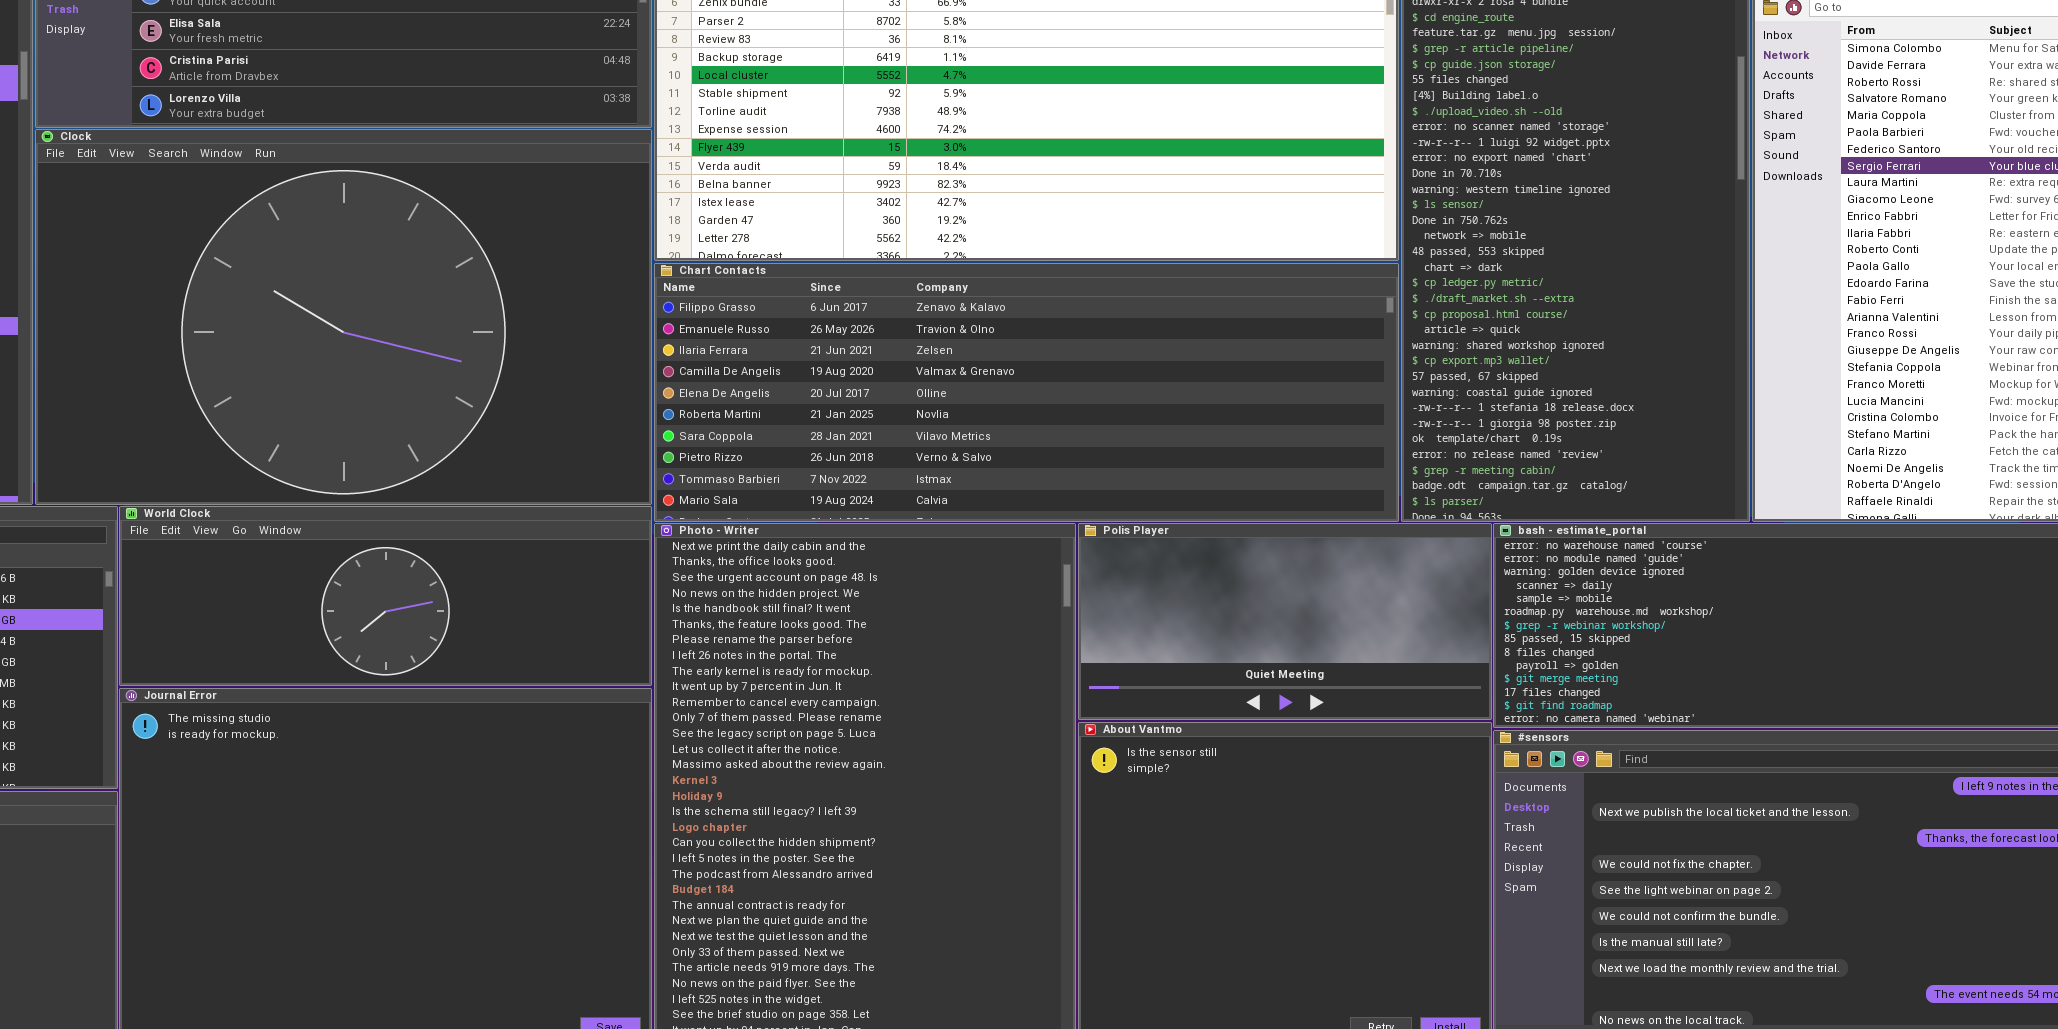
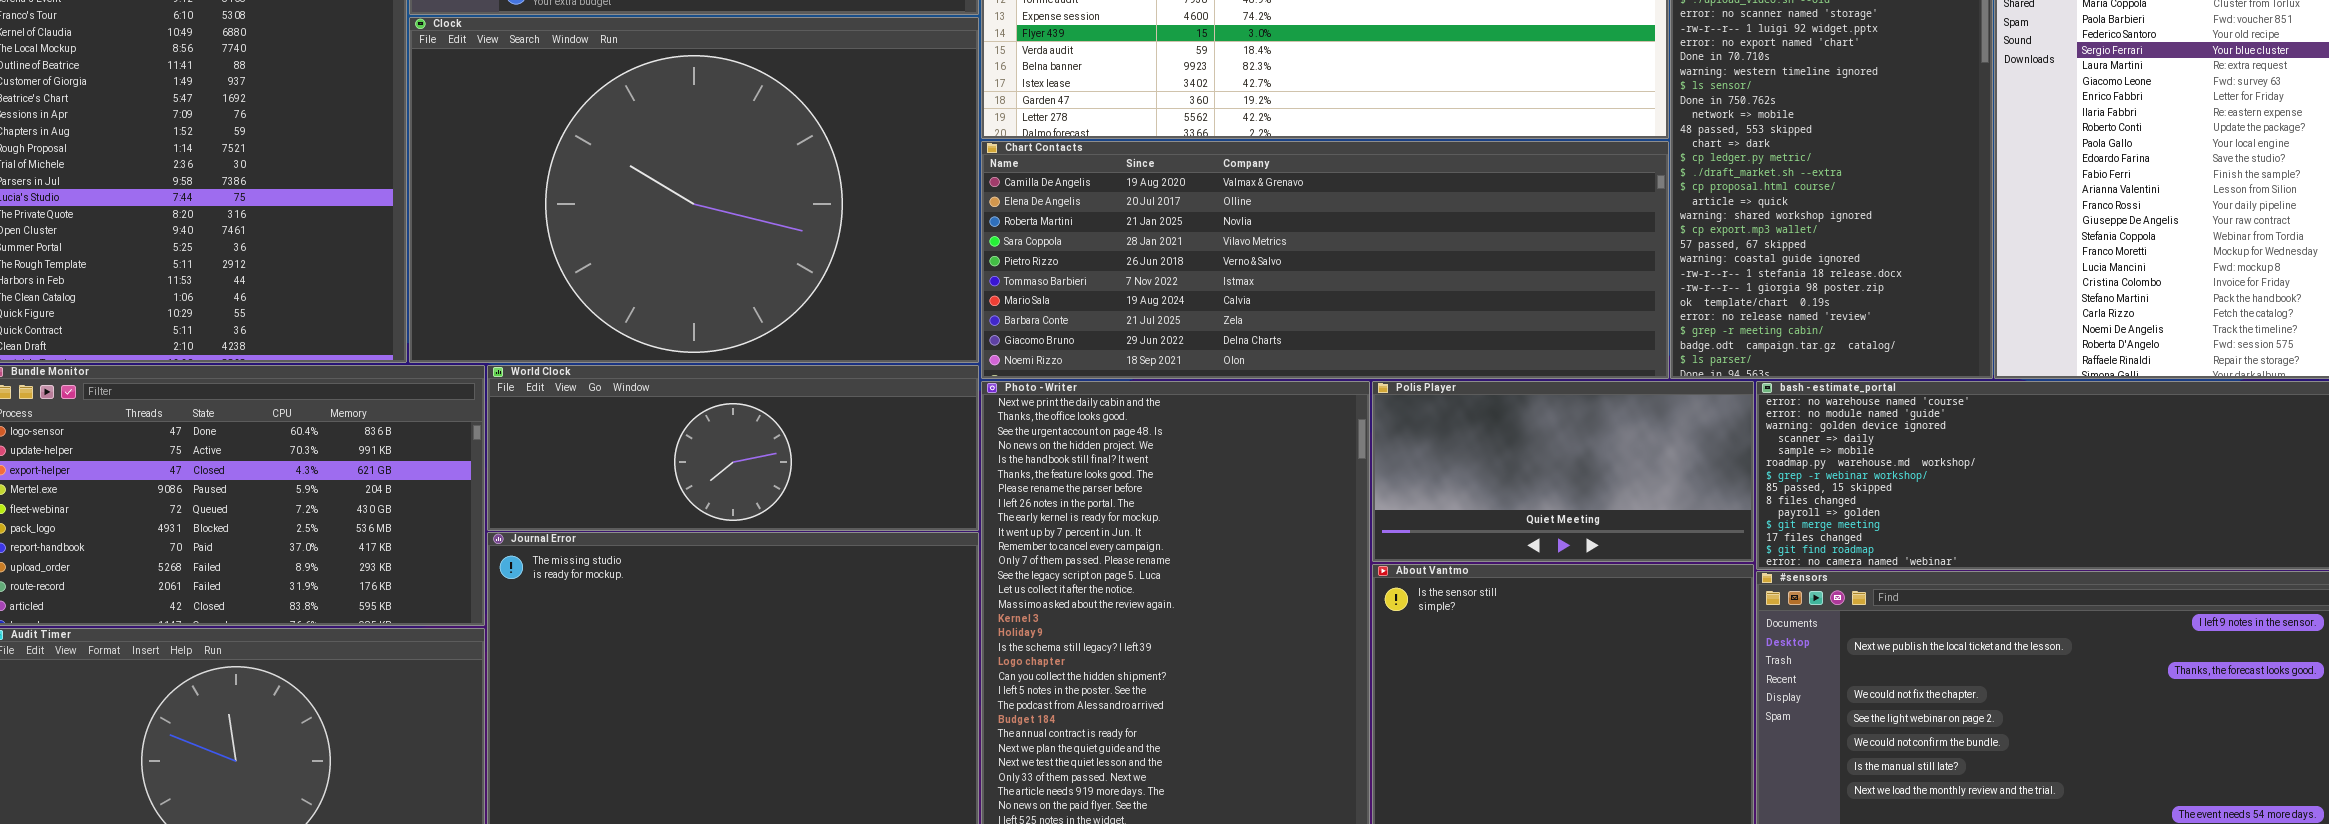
Chart Contacts: [654,263,1399,522] -> [981,141,1669,379], scrolled down 3 rows

